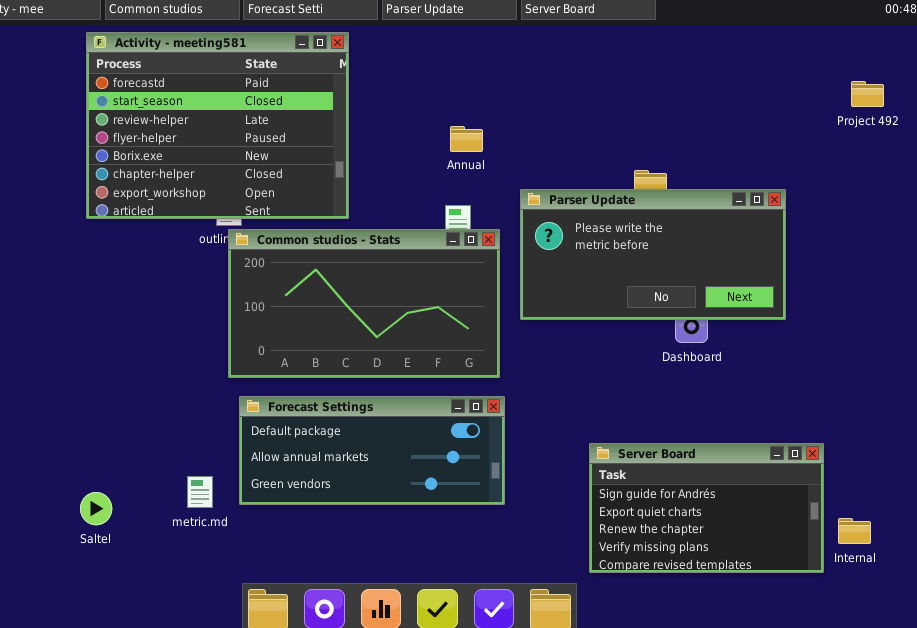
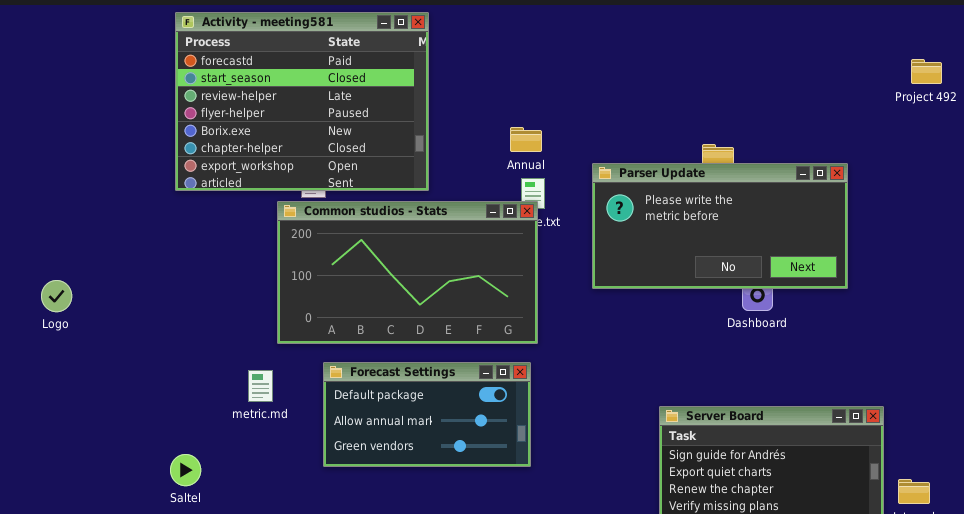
Annual: [450,126,483,152] -> [510,127,542,152], moved
Common studios - Stats: [228,229,500,378] -> [277,201,538,344], moved
Forecast Settings: [239,396,505,505] -> [323,362,531,467], resized
metric.md: [187,476,213,508] -> [248,370,273,402], moved

